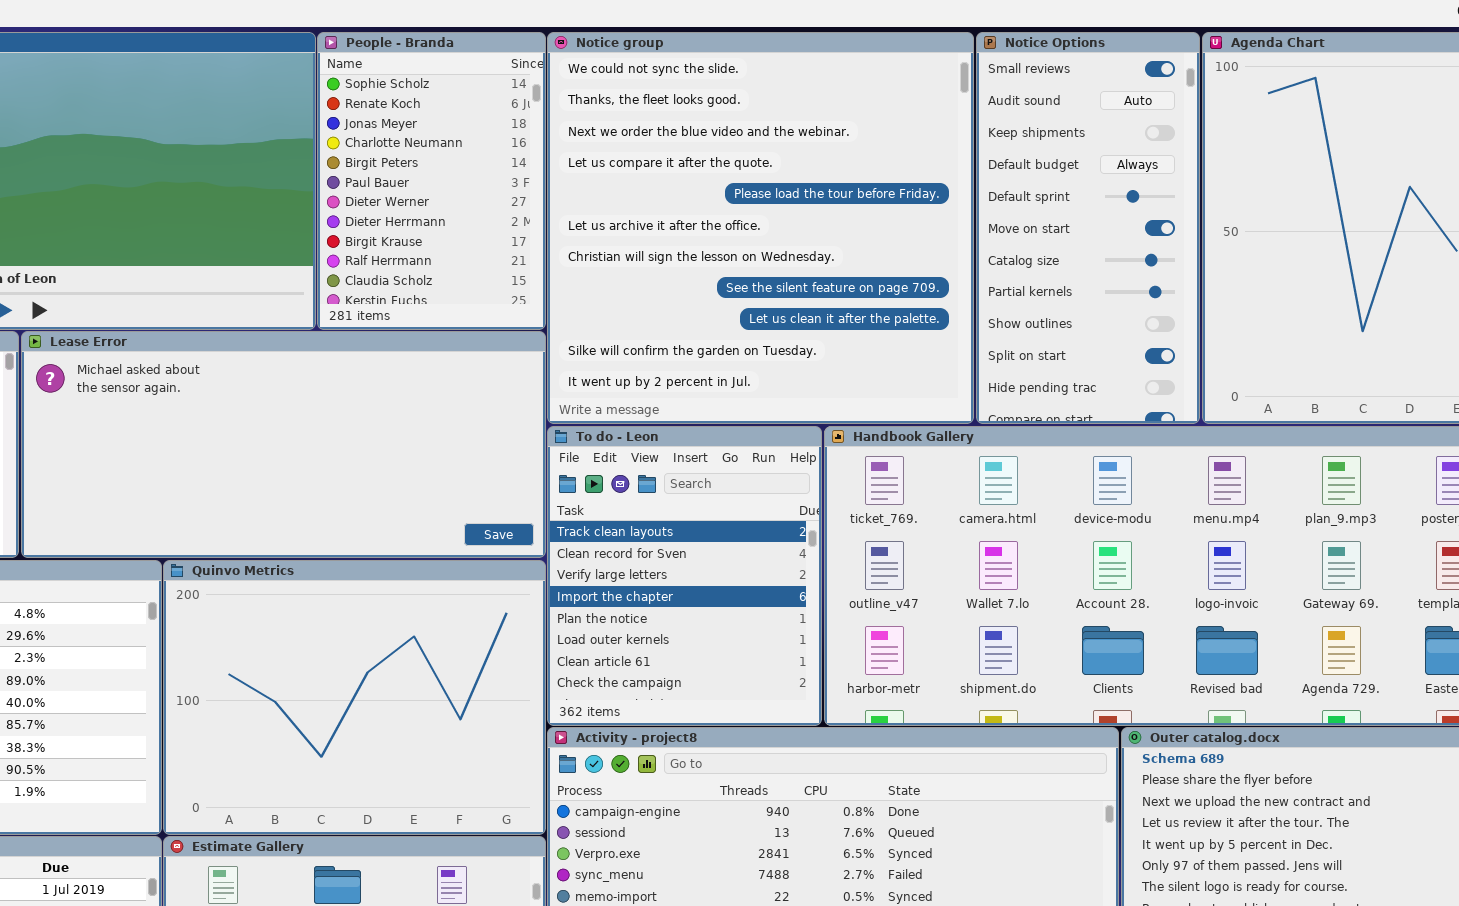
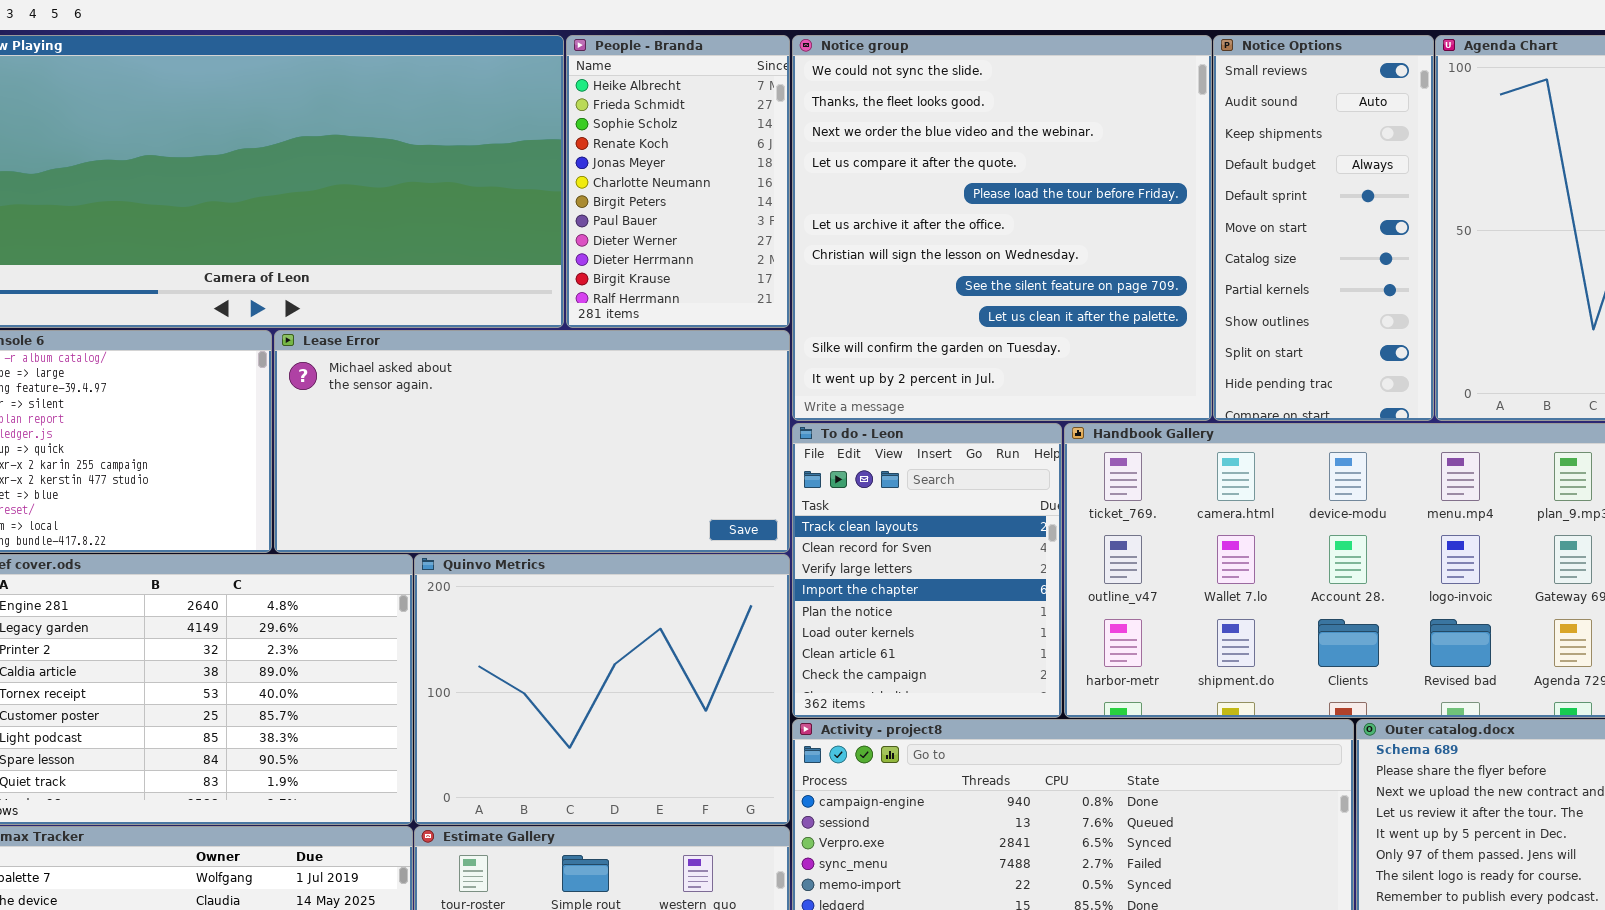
People - Branda: [317,32,546,330] -> [566,35,790,328], scrolled up 2 rows

